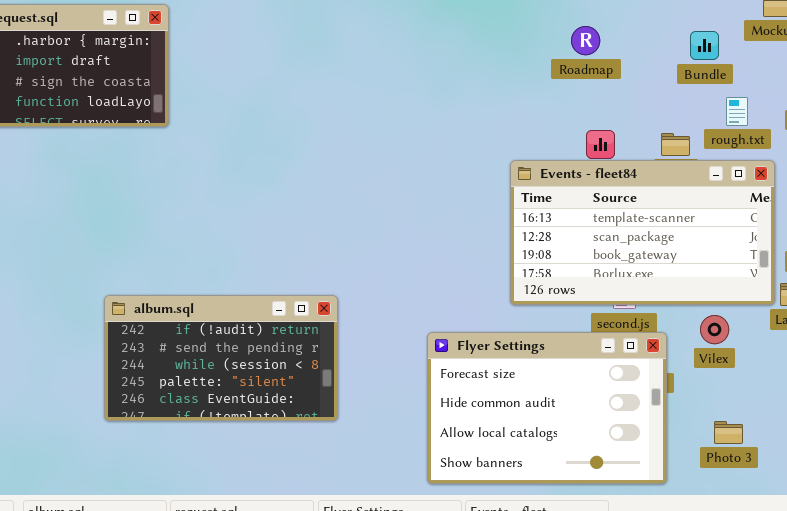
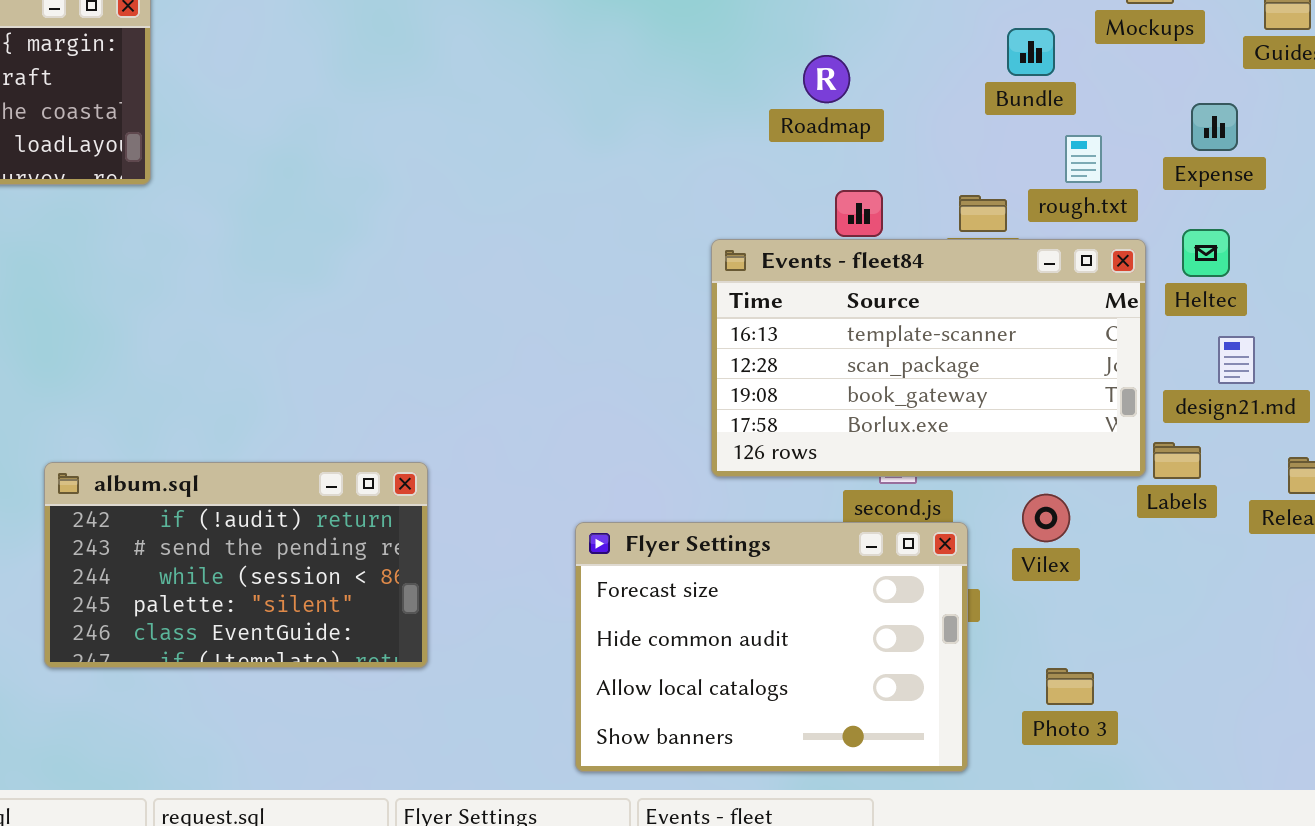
Roadmap: [571,26,600,55] -> [803,55,850,103], moved

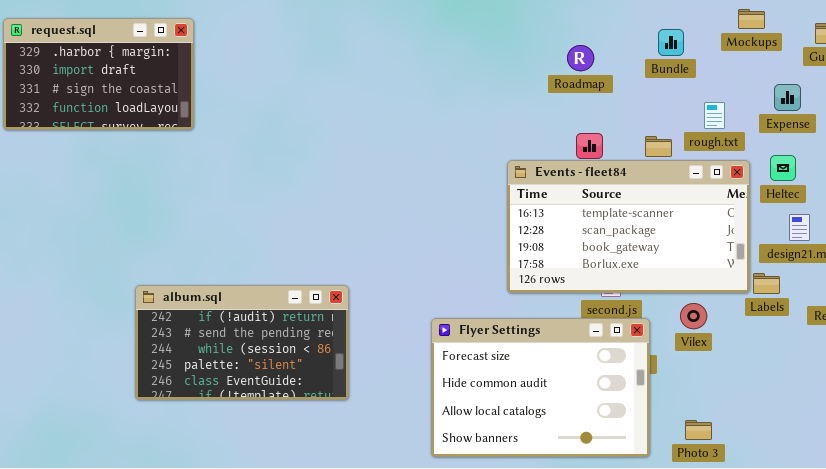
Bundle: [1007,28,1055,76] -> [658,29,684,56], moved
Roadmap: [803,55,850,103] -> [567,45,594,71], moved
Photo 3: [1046,668,1094,705] -> [685,420,712,440], moved

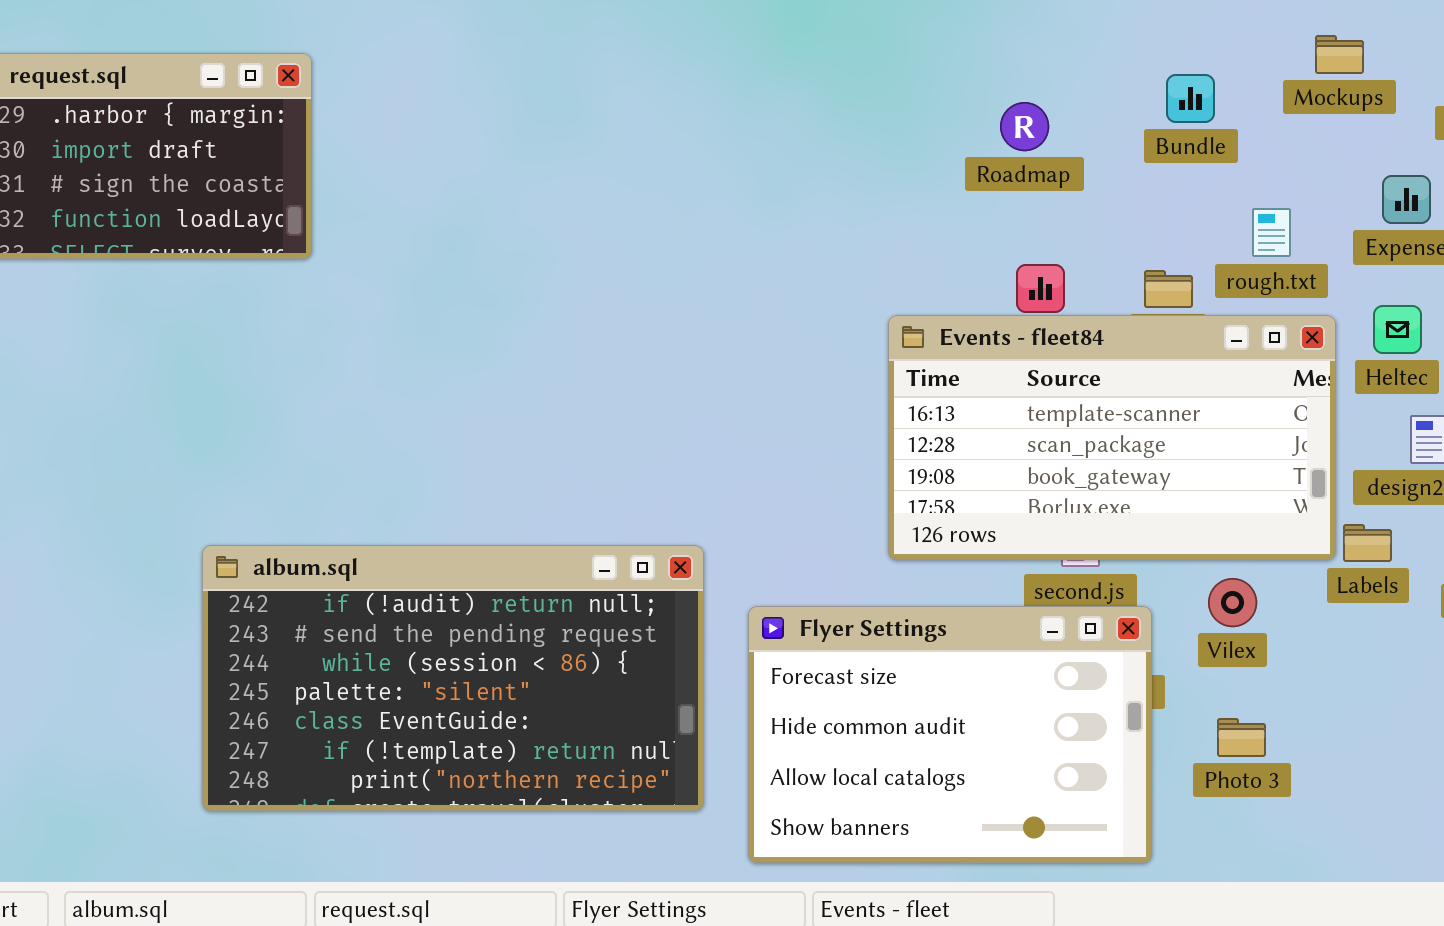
album.sql: [135,285,349,400] -> [202,545,704,811], resized
Photo 3: [685,420,712,440] -> [1217,718,1266,757], moved

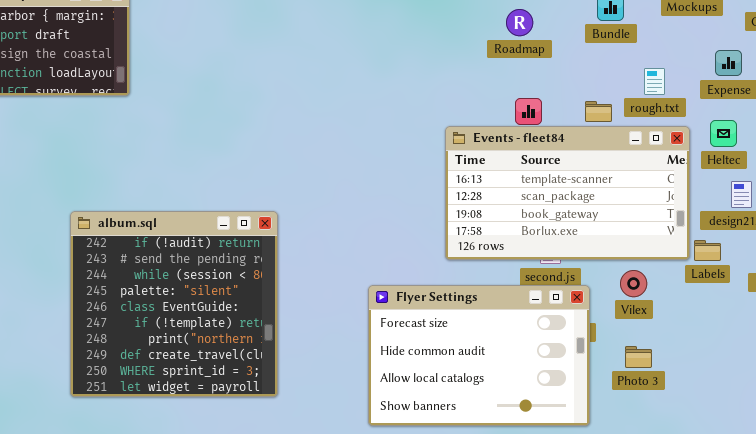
album.sql: [202,545,704,811] -> [70,211,278,397], resized

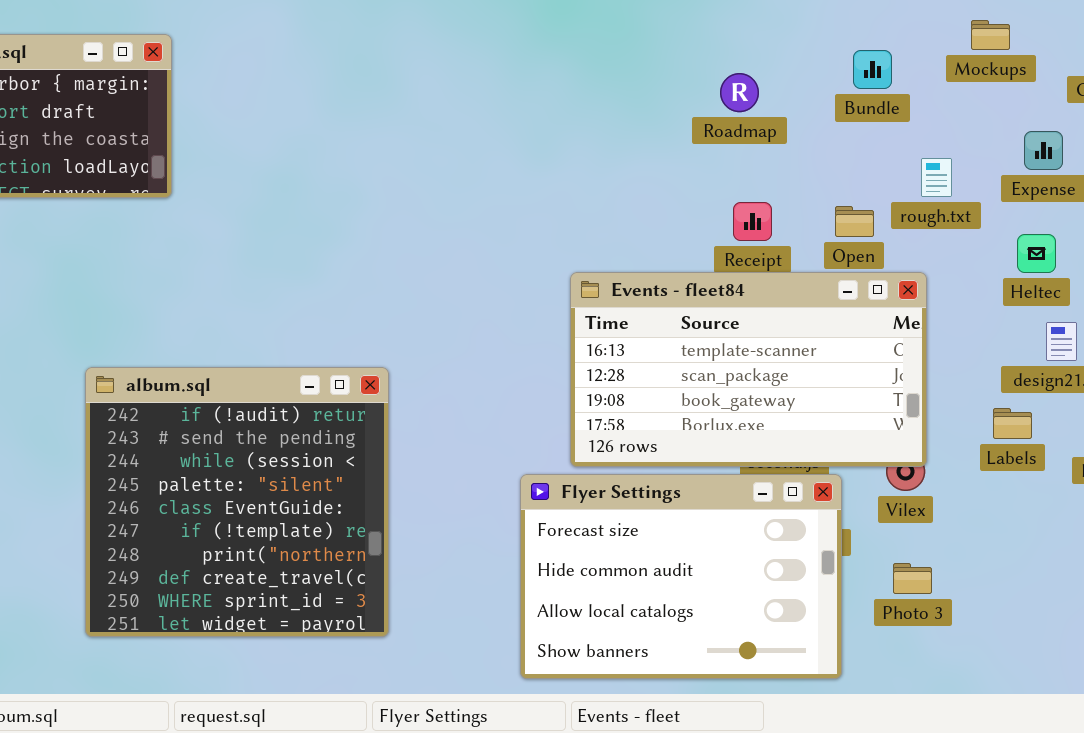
Events - fleet84: [445,126,690,260] -> [570,272,927,467], moved

